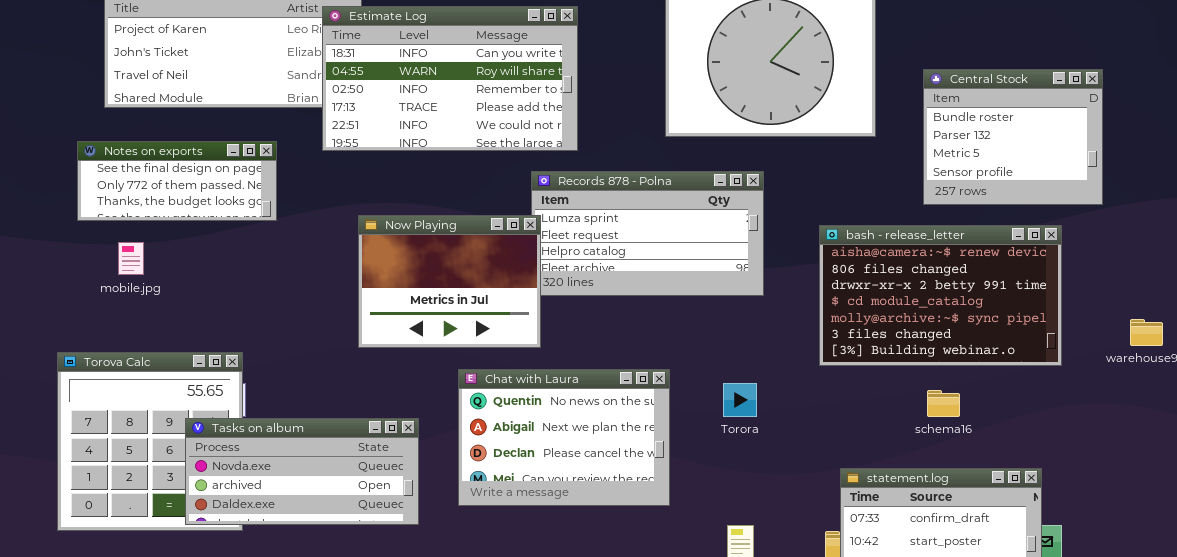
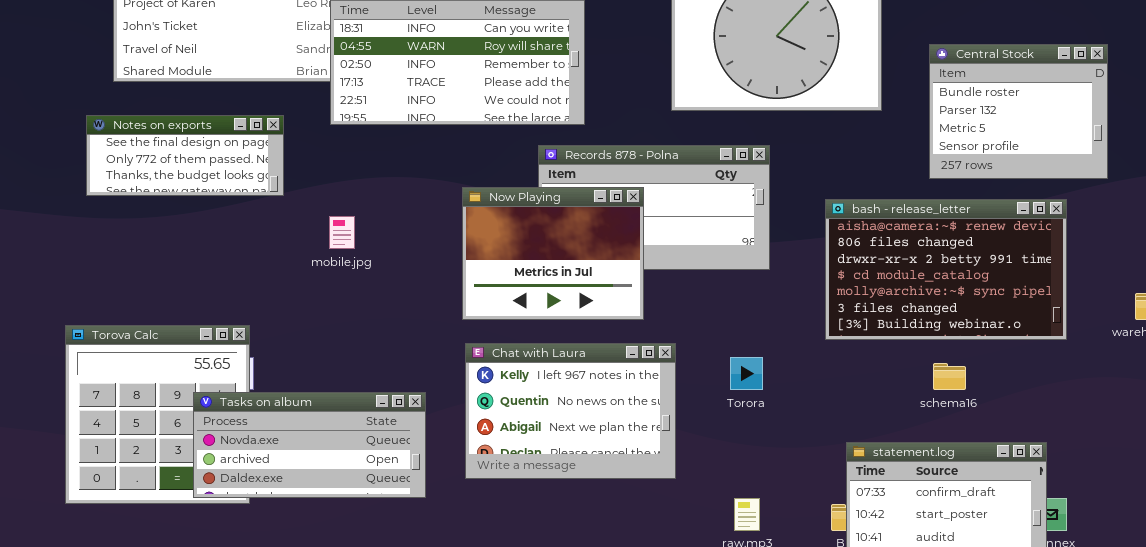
Now Playing: [358,215,541,348] -> [462,187,644,320], moved
mobile.jpg: [118,242,144,275] -> [329,216,355,249], moved
Chat with Laura: [458,369,670,506] -> [465,343,676,479], scrolled up 1 row

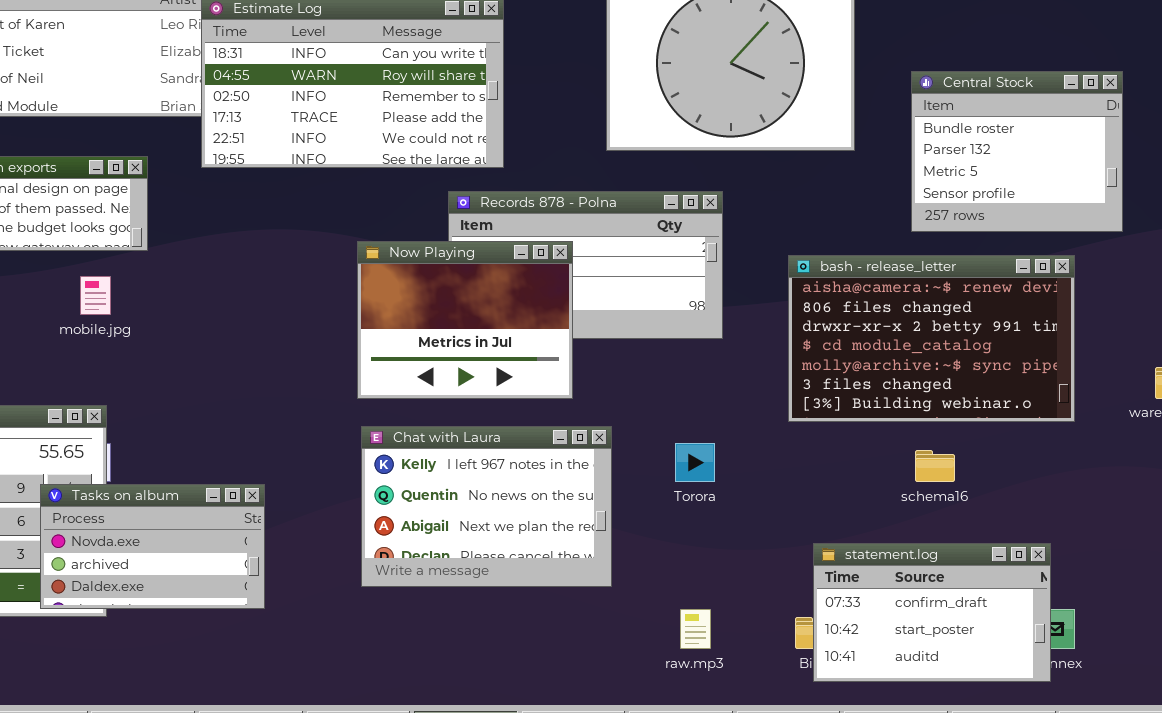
mobile.jpg: [329,216,355,249] -> [80,276,111,315], moved
Tasks on album: [193,392,426,498] -> [40,484,265,609], resized

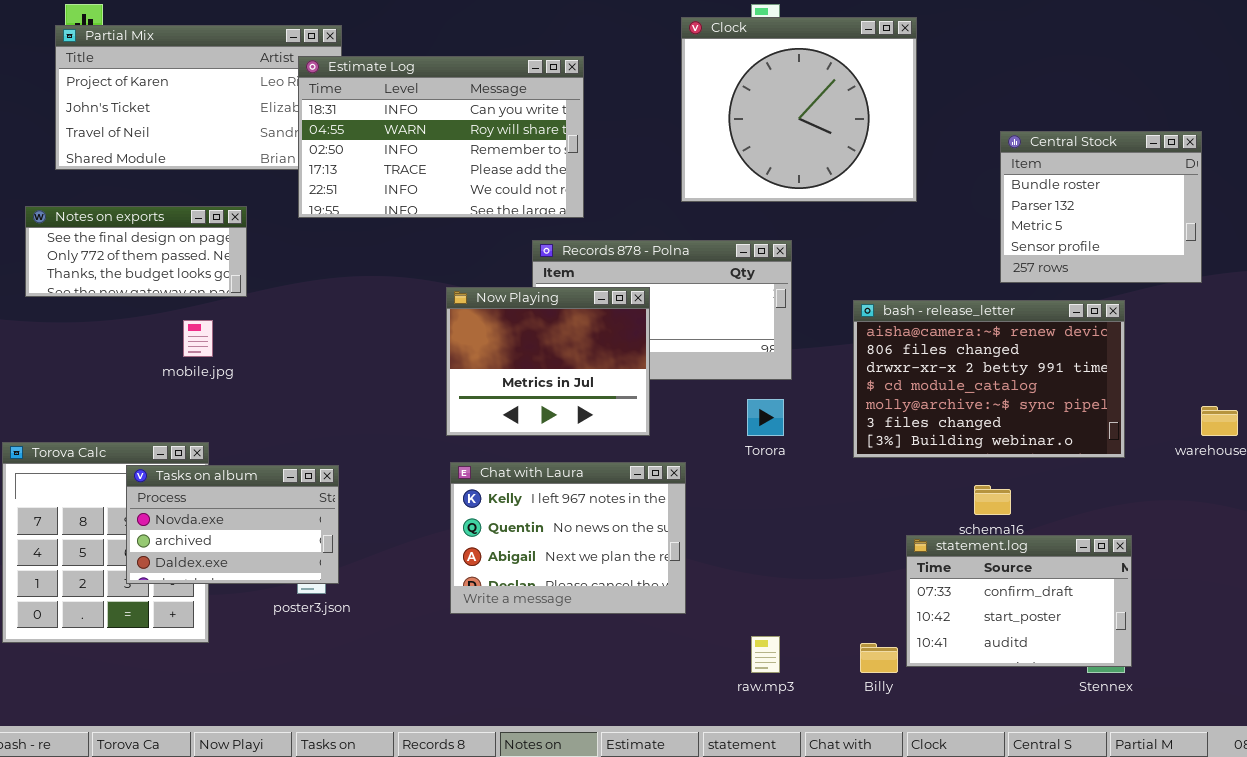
Central Stock: [911,71,1123,232] -> [1000,131,1202,283], moved
Torora: [675,443,715,482] -> [747,399,784,436], moved
Tasks on album: [40,484,265,609] -> [126,465,339,584], moved
statement.log: [813,543,1051,682] -> [906,535,1132,667], moved

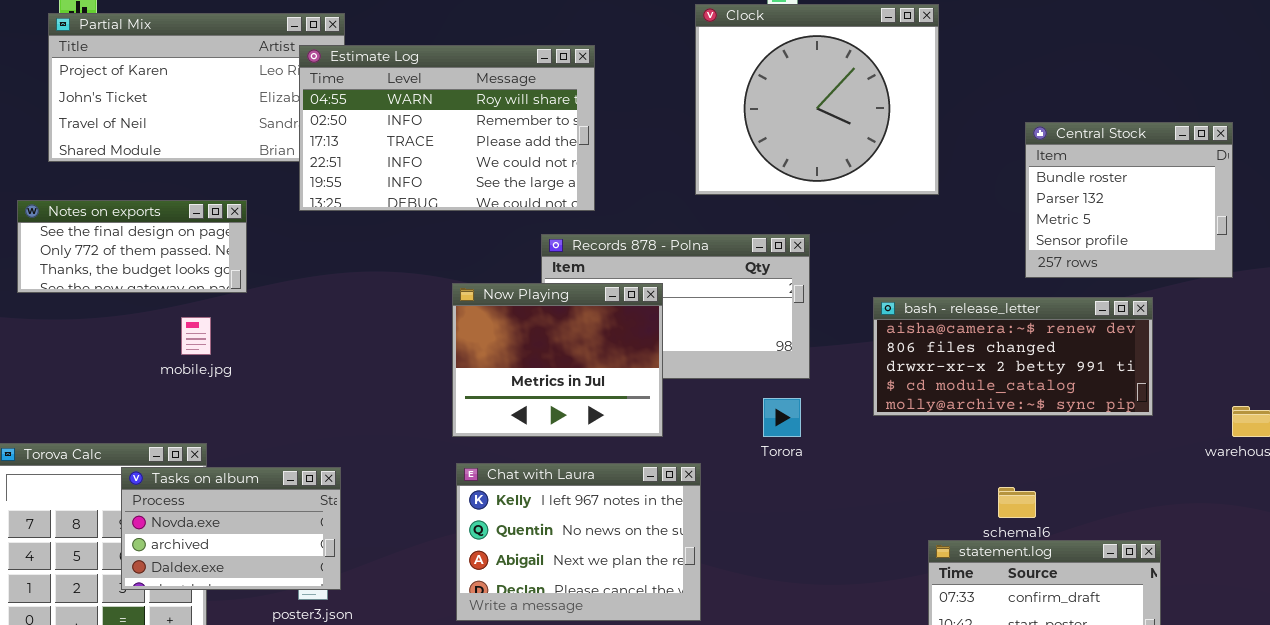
Estimate Log: [298,56,584,218] -> [299,45,595,211], scrolled down 1 row
bash - release_letter: [853,300,1125,458] -> [873,297,1153,416], resized

